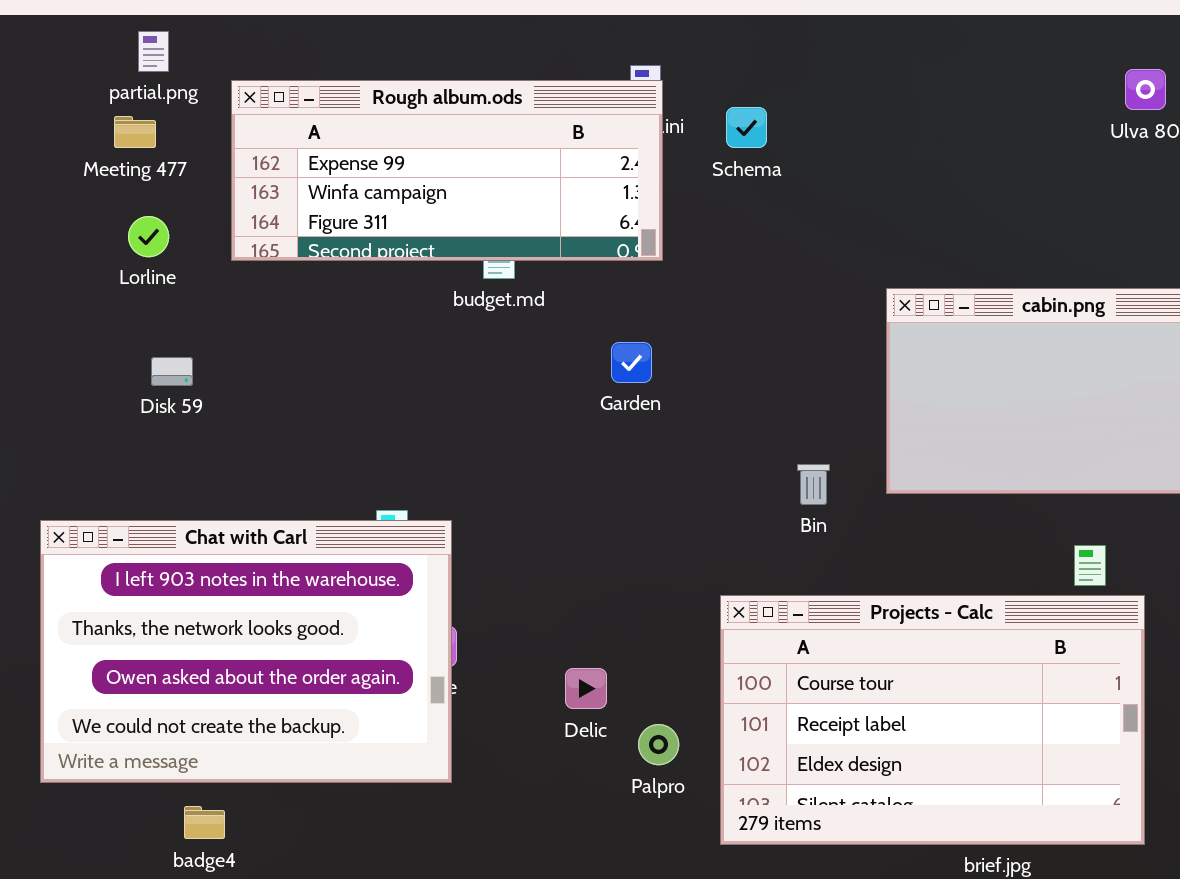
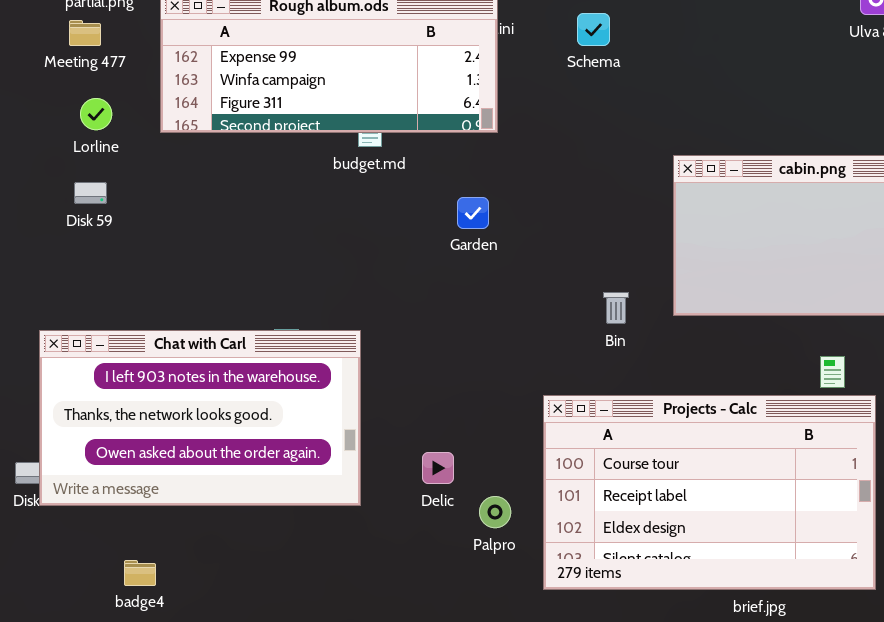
Schema: [726,107,767,148] -> [577,13,610,46], moved
Disk 59: [151,357,193,386] -> [74,182,107,204], moved
Chat with Carl: [40,520,452,783] -> [39,330,361,506], moved, resized

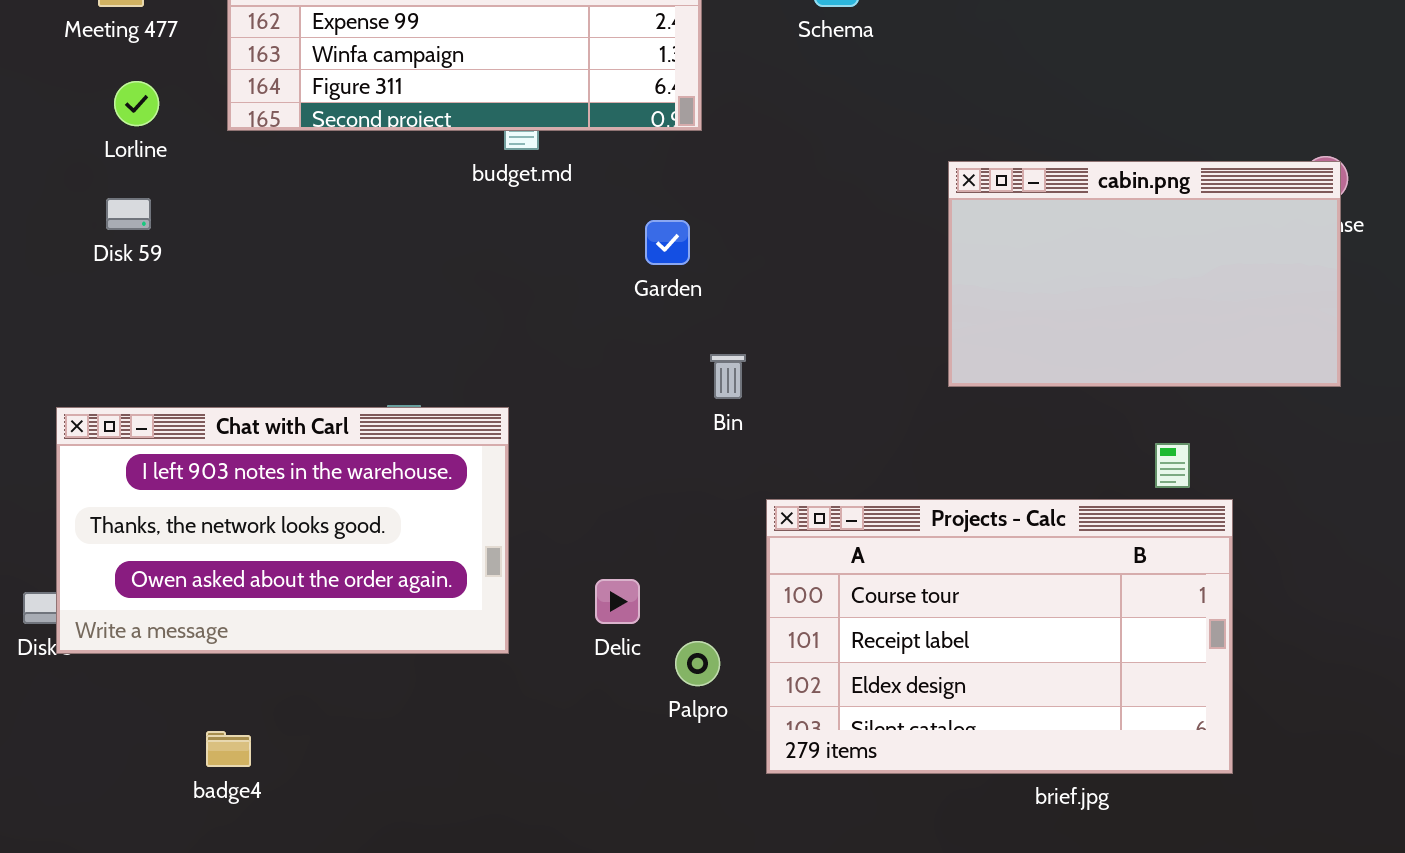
Bin: [603,292,629,324] -> [710,354,746,399], moved
badge4: [124,560,156,586] -> [206,731,251,767], moved

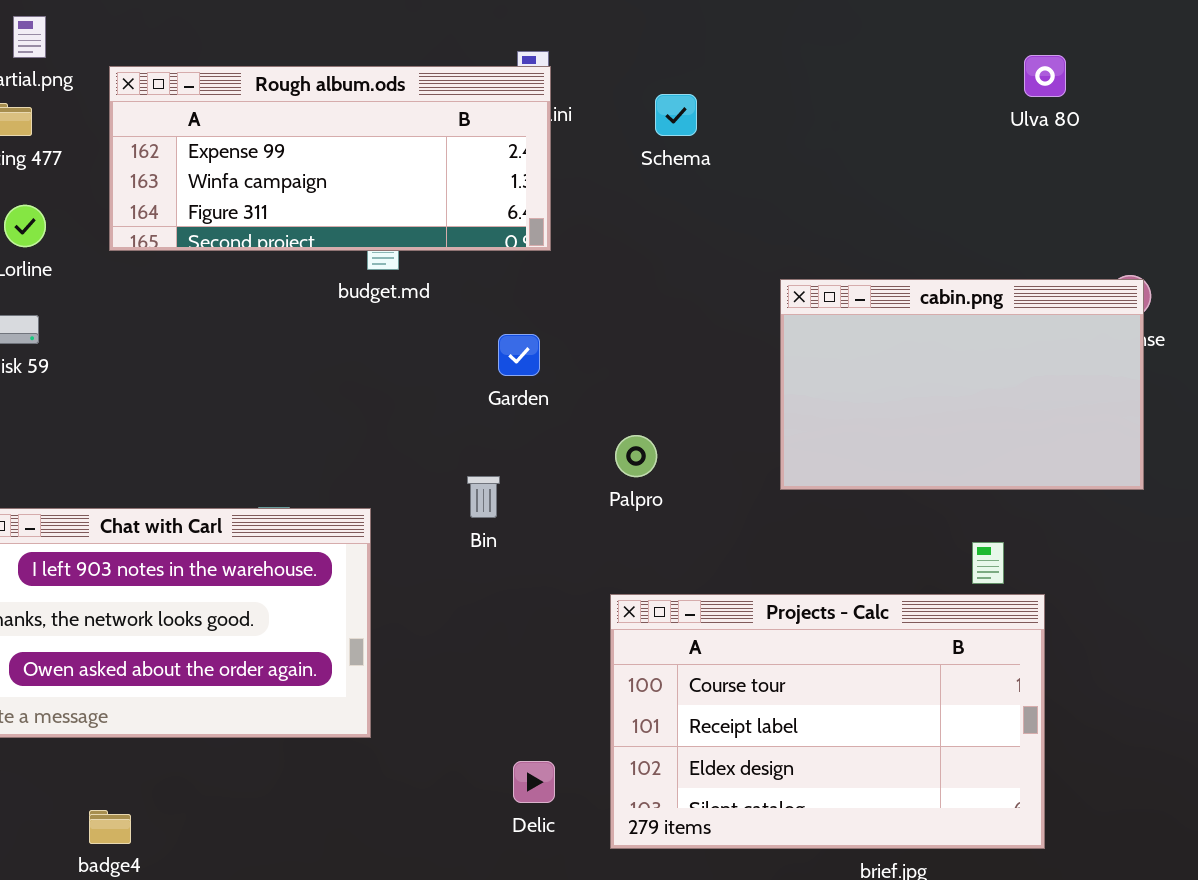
Bin: [710,354,746,399] -> [467,476,500,518], moved
Delic: [595,579,640,624] -> [513,761,555,803], moved
Palpro: [675,641,720,686] -> [615,435,657,477], moved

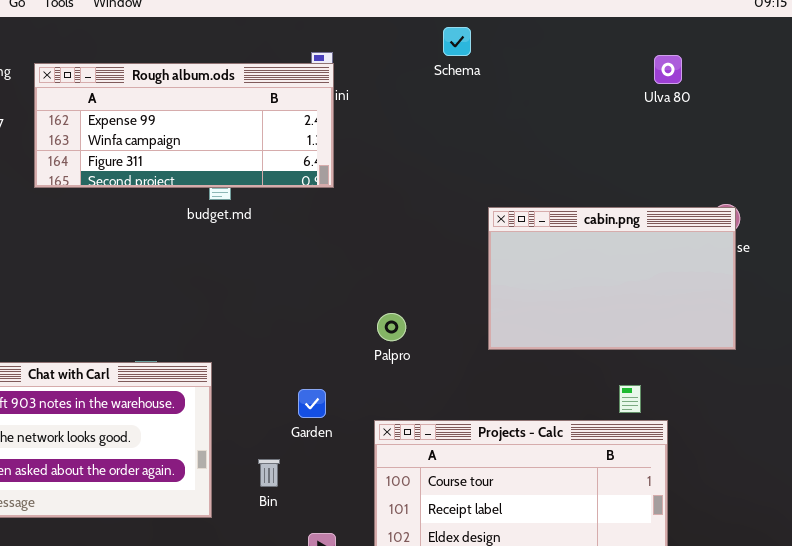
Schema: [655,94,697,136] -> [443,27,471,56], moved
Garden: [498,334,540,376] -> [298,389,326,418], moved
Bin: [467,476,500,518] -> [258,459,280,487], moved

